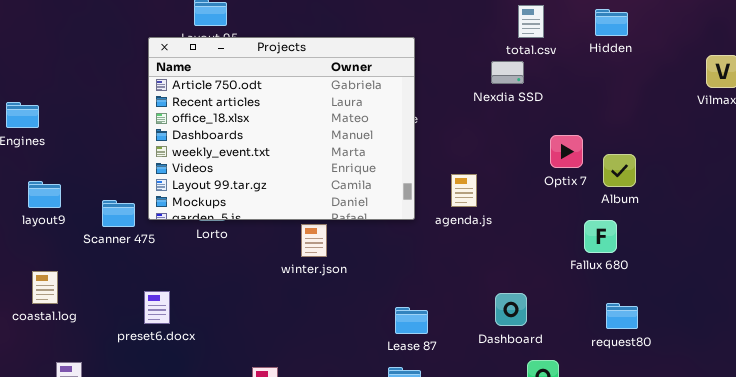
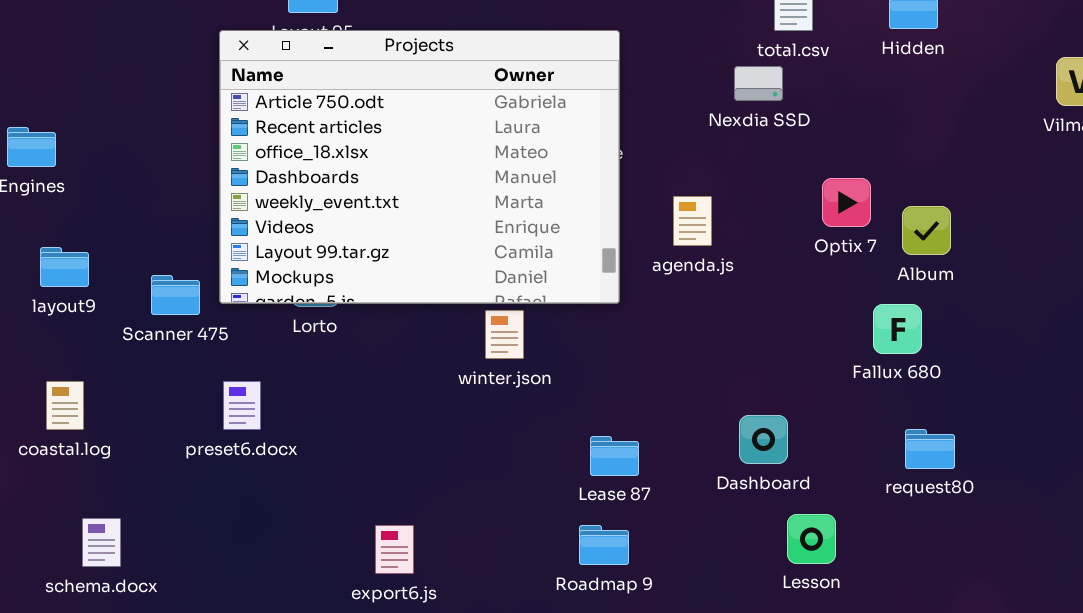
agenda.js: [451,174,477,207] -> [673,196,712,246], moved
winter.json: [301,224,327,257] -> [485,310,524,359], moved
preset6.docx: [144,291,170,324] -> [223,381,261,430], moved

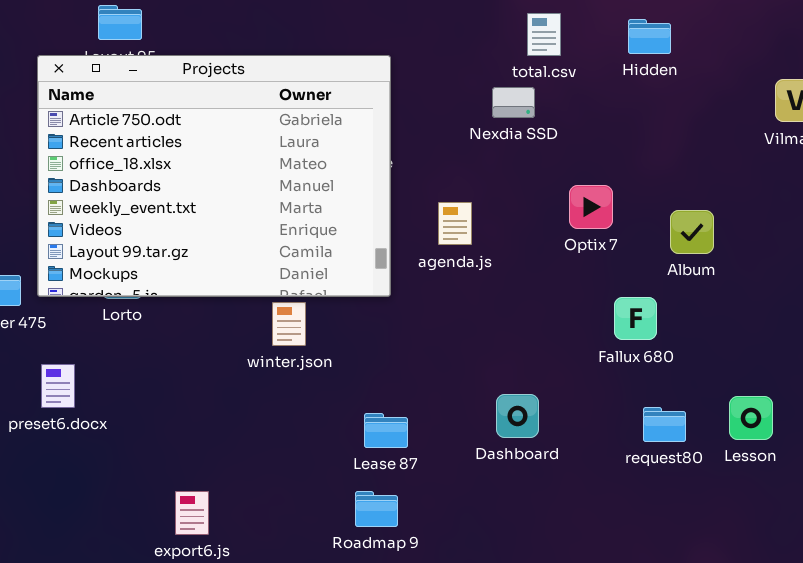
Album: [902,206,951,255] -> [670,210,714,254], moved
Lesson: [787,514,836,564] -> [729,396,773,440], moved

